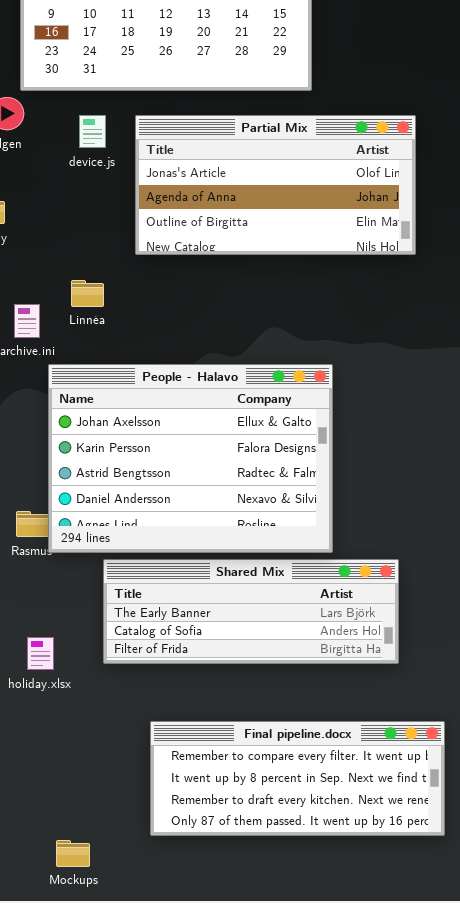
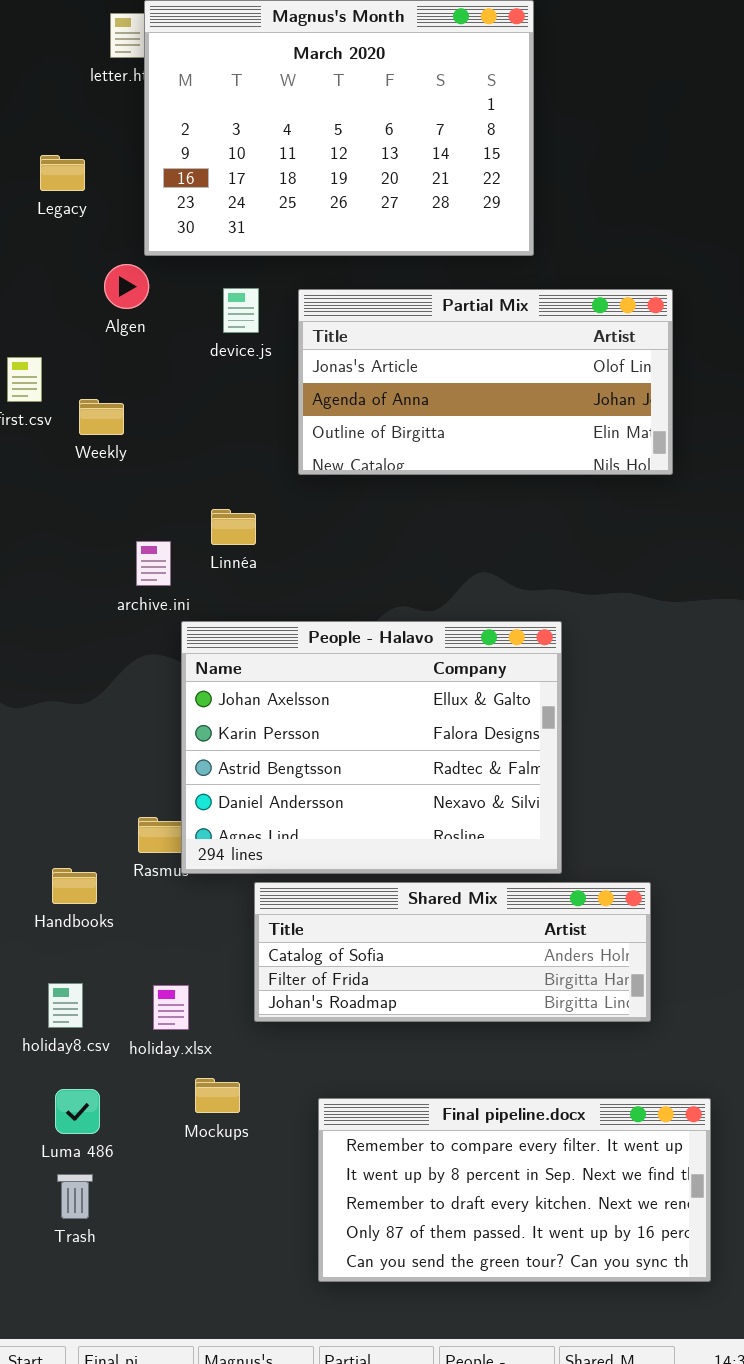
Shared Mix: [103,559,399,664] -> [254,882,651,1022], scrolled down 1 row
Final pipeline.docx: [150,721,445,836] -> [318,1098,711,1282], resized
Mockups: [56,840,90,867] -> [195,1078,240,1113], moved

